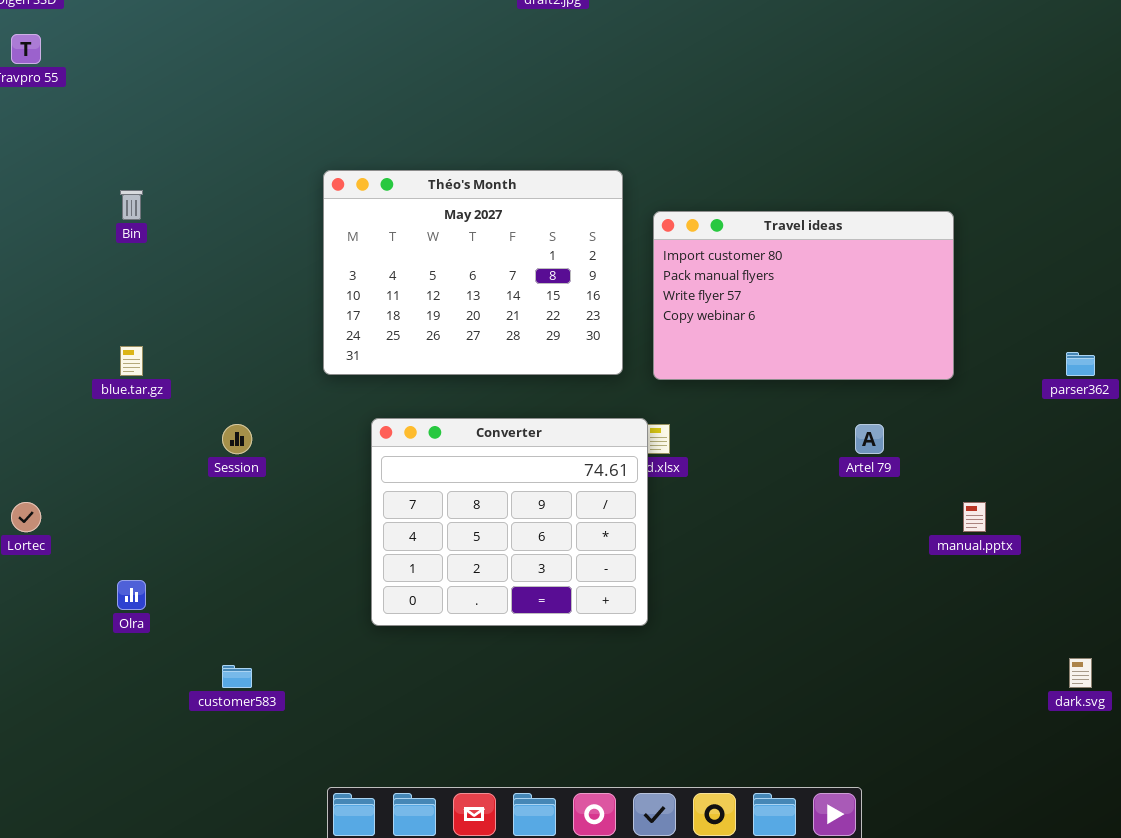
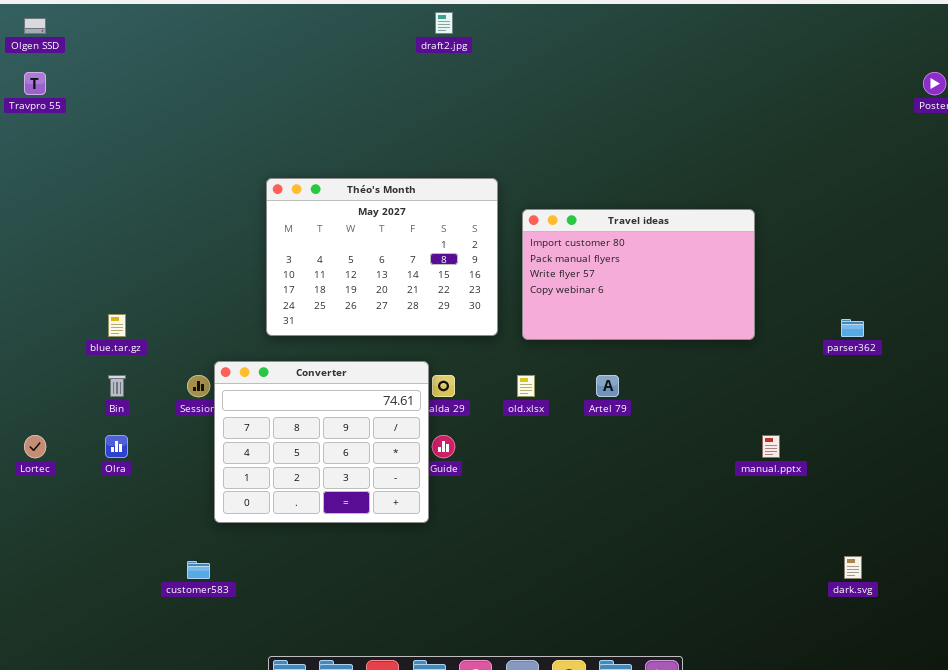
Bin: [120,190,143,220] -> [108,375,126,397], moved
Converter: [371,418,648,626] -> [214,361,429,523], moved
Artel 79: [855,424,884,454] -> [596,375,619,397], moved
Olra: [117,580,146,610] -> [105,435,128,458], moved

